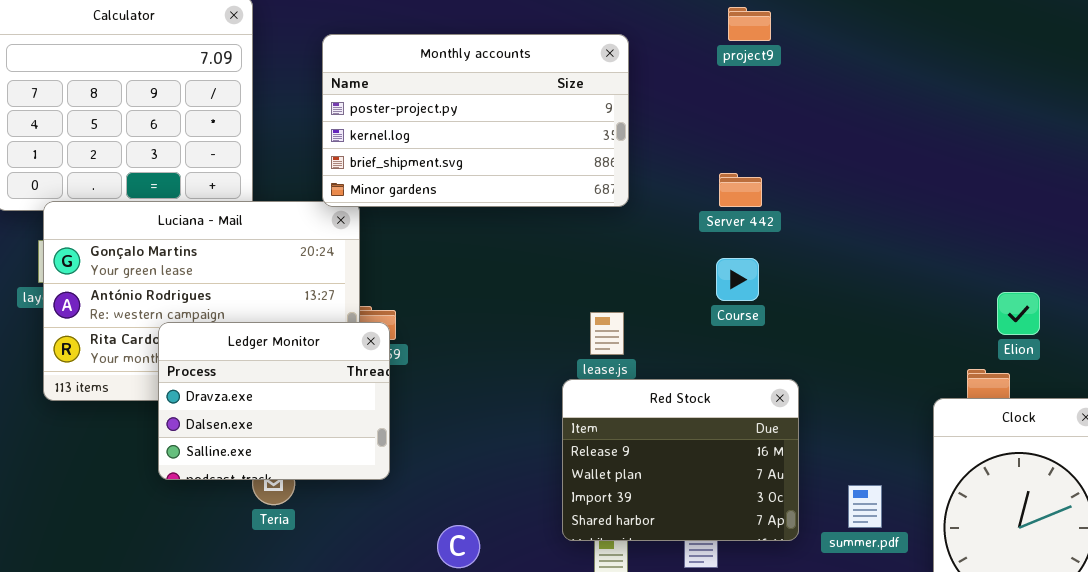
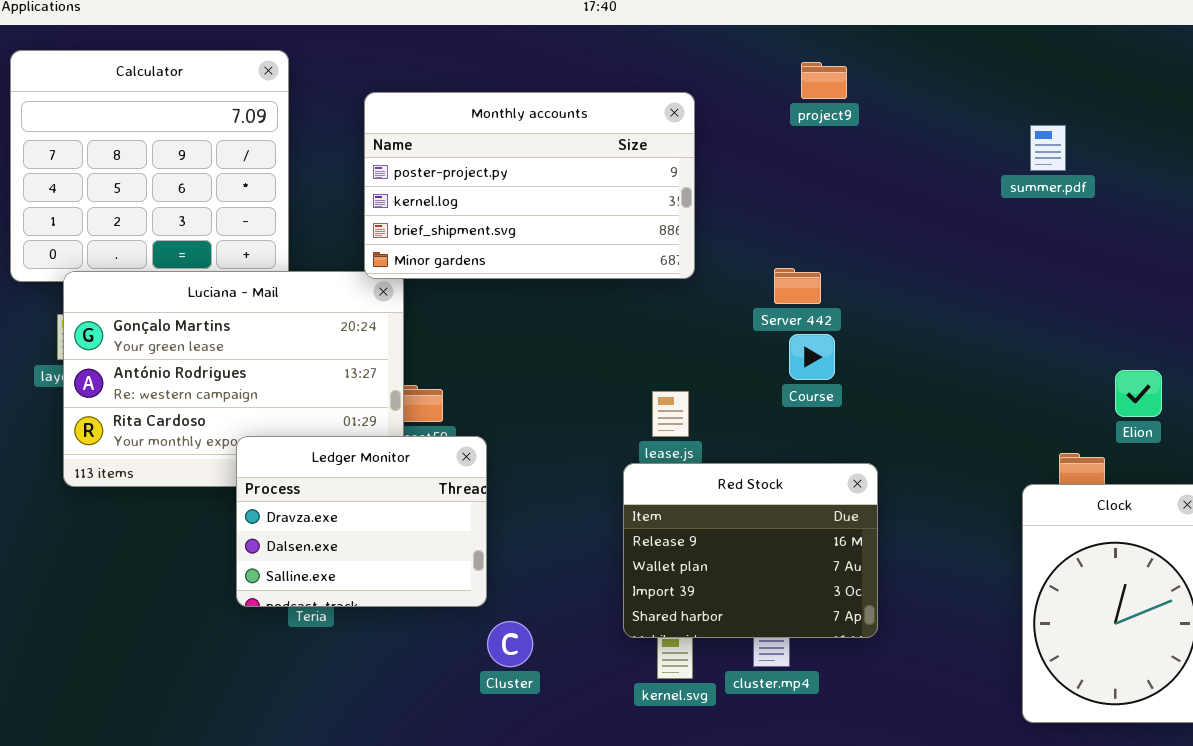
Server 442: [719,173,762,207] -> [774,268,821,304], moved
Elion: [997,292,1040,335] -> [1115,370,1162,417], moved
Ledger Monitor: [158,322,390,480] -> [236,436,487,607], moved
summer.pdf: [848,485,882,528] -> [1030,125,1066,171], moved

